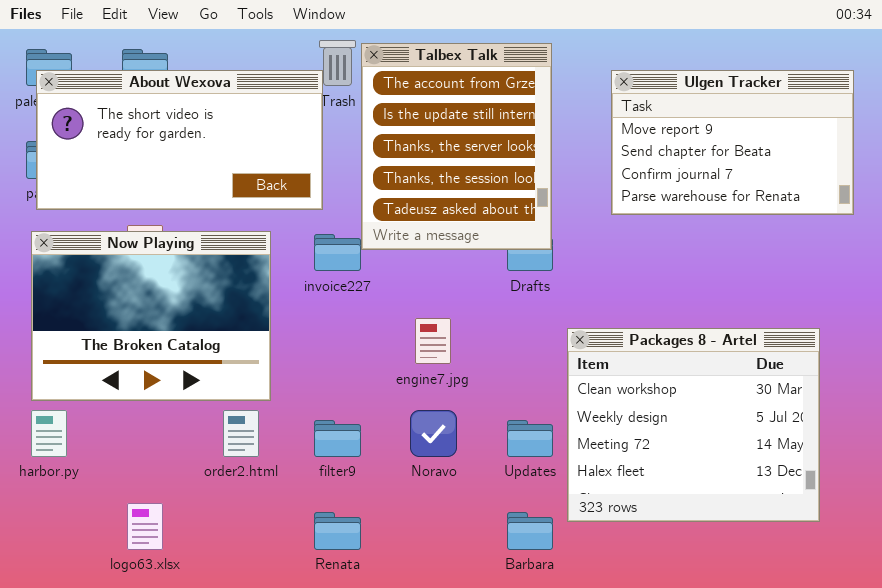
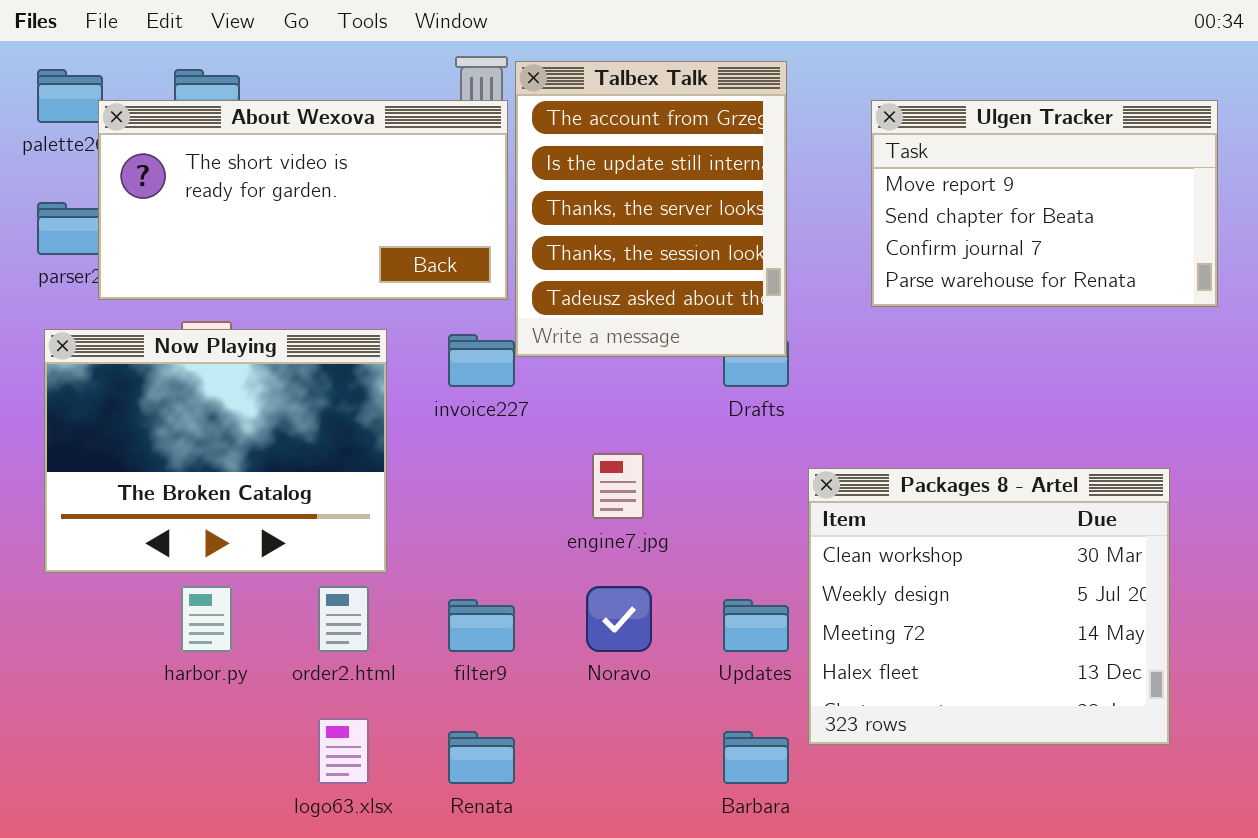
About Wexova: [36,70,323,210] -> [98,100,508,300], moved
harbor.py: [31,410,67,457] -> [181,586,232,652], moved
logo63.xlsx: [127,503,163,550] -> [318,718,369,784], moved

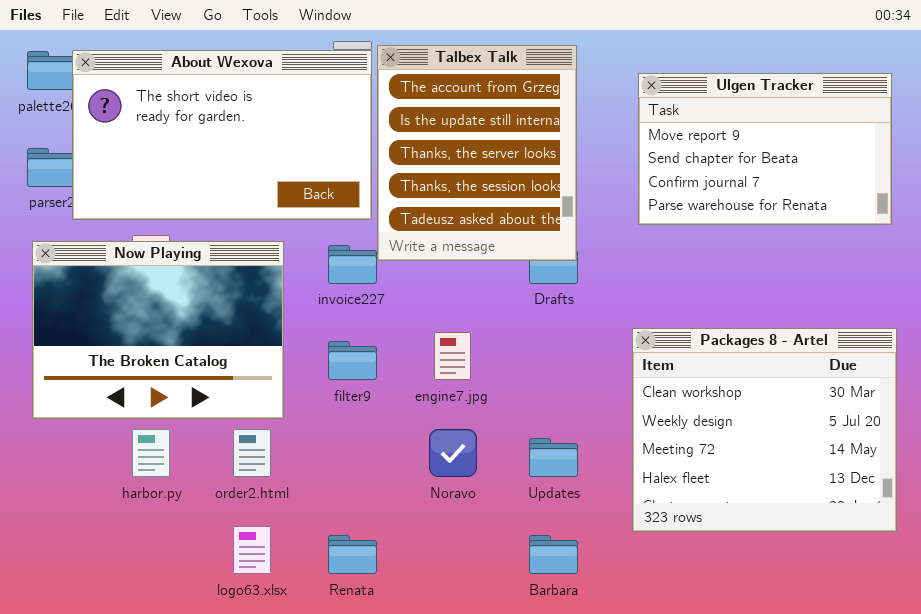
About Wexova: [98,100,508,300] -> [72,50,372,220], resized
Packages 8 - Artel: [808,468,1170,745] -> [632,328,897,532], moved
filter9: [448,599,515,652] -> [328,341,377,380], moved

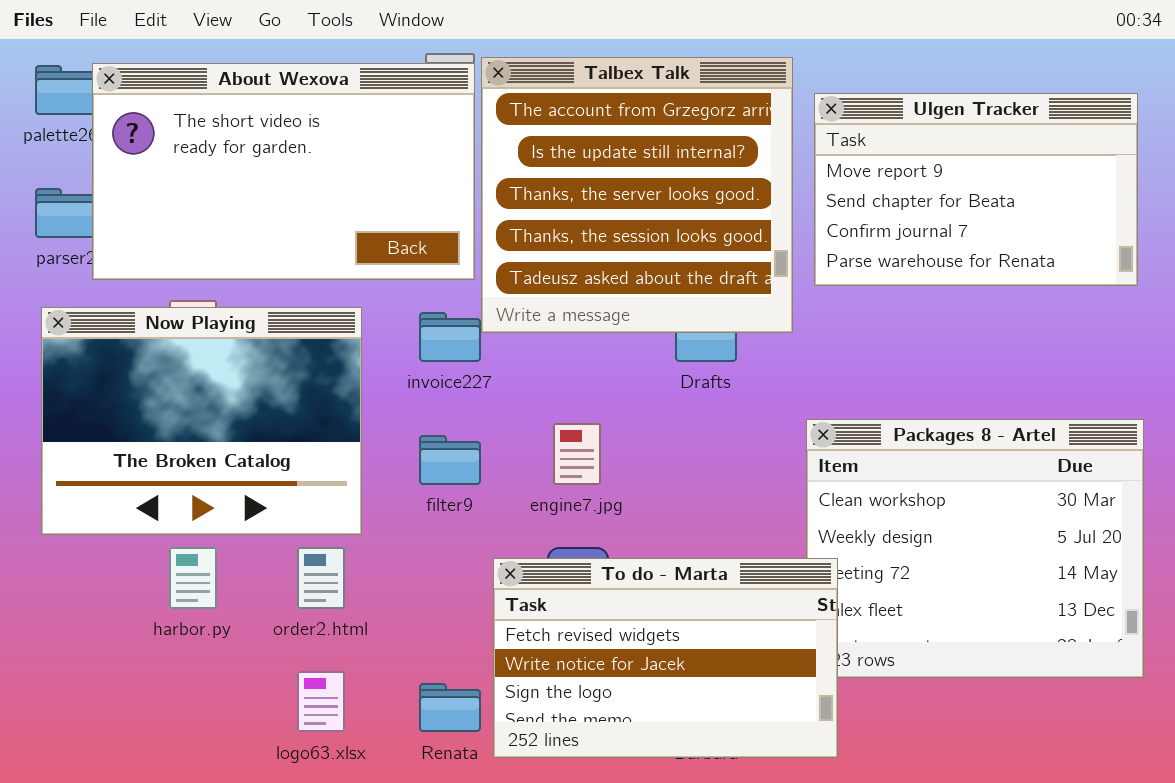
Talbex Talk: [377,45,577,261] -> [481,57,793,333], resized
To do - Marta: none -> [493,558,838,758], opened

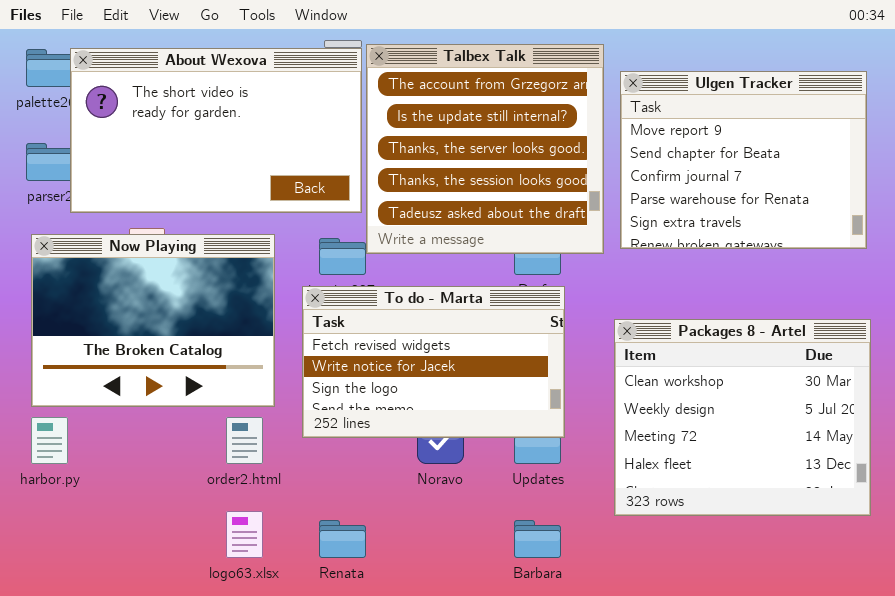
Ulgen Tracker: [814,93,1138,286] -> [620,71,867,249], resized
harbor.py: [169,547,217,609] -> [31,417,68,464], moved
To do - Marta: [493,558,838,758] -> [302,286,565,438], moved

